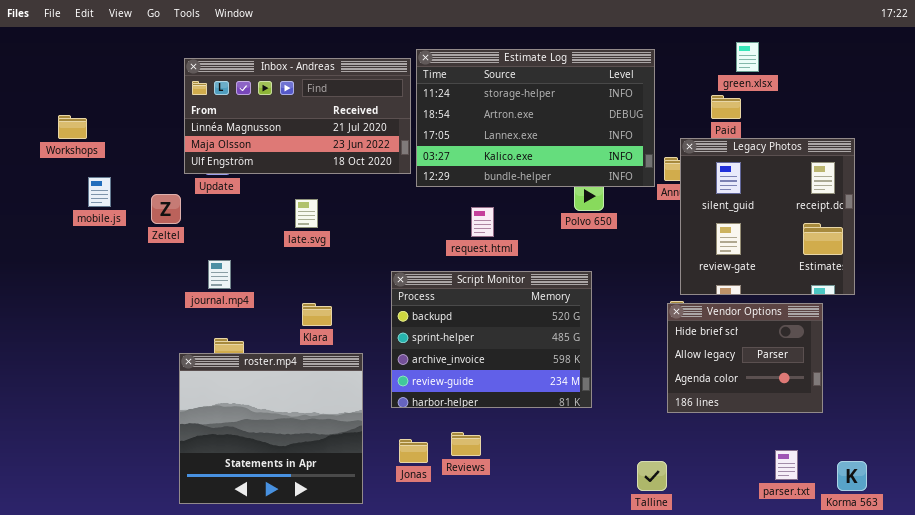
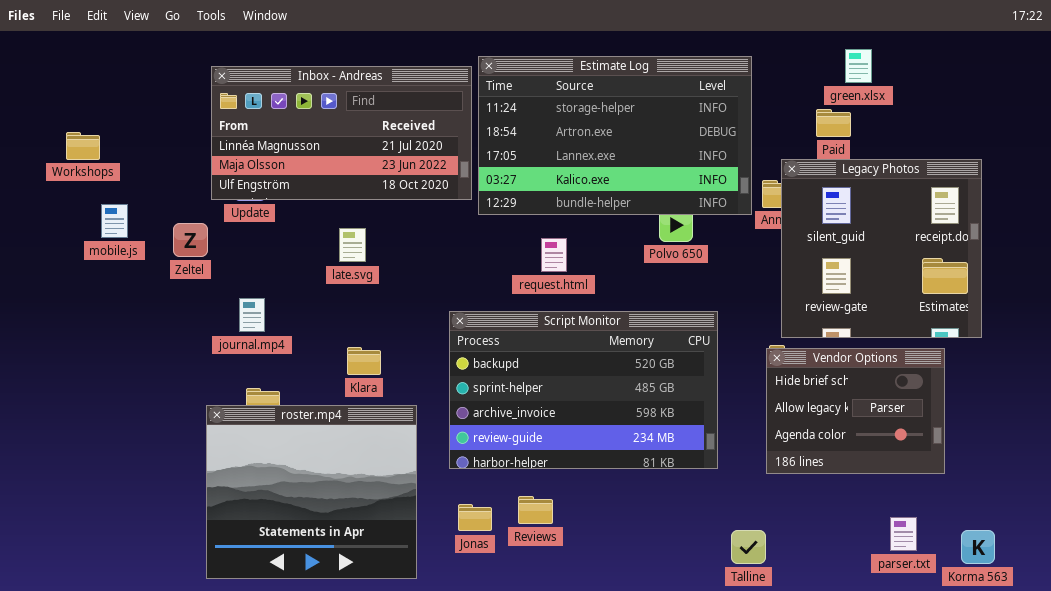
Script Monitor: [391,271,592,408] -> [449,311,718,469], resized

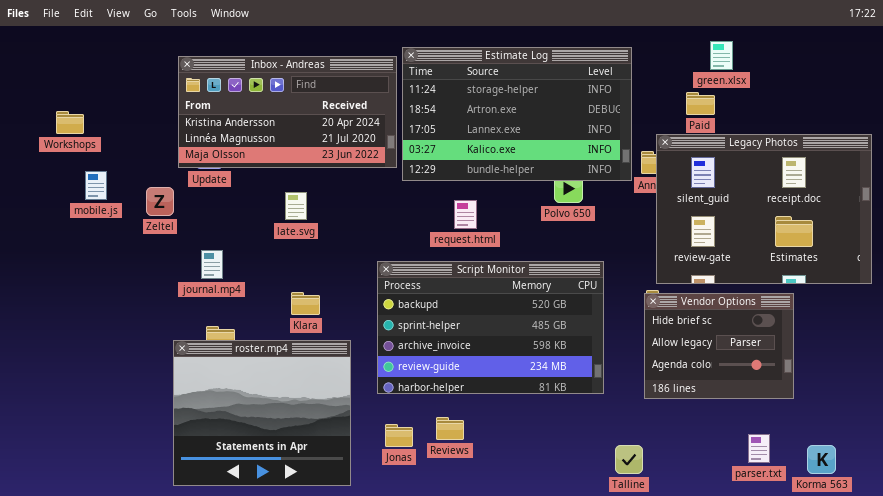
Inbox - Andreas: [211,66,472,200] -> [178,56,397,168], scrolled up 1 row
Legacy Photos: [781,159,982,338] -> [656,134,872,284], resized

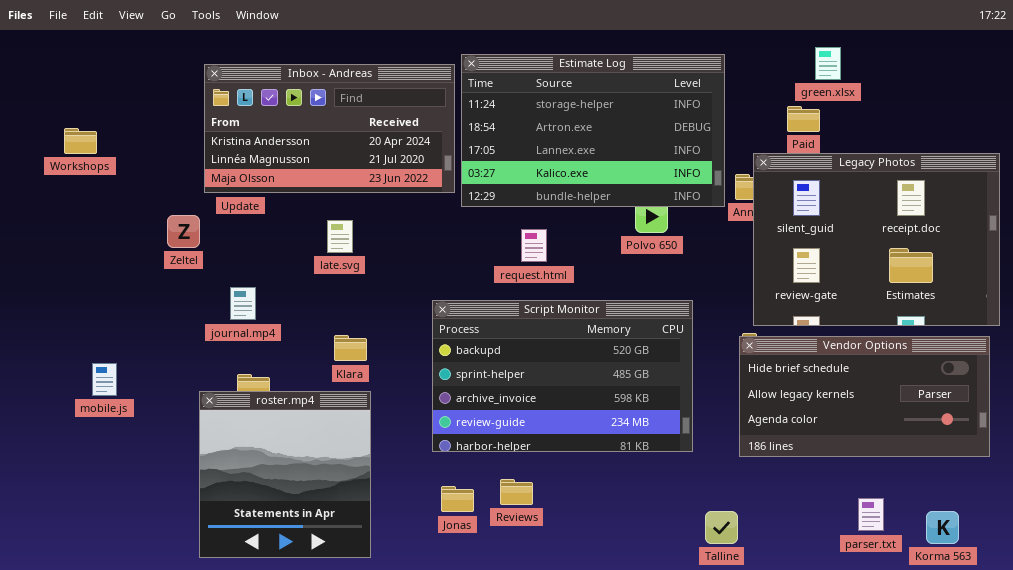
mobile.js: [85,171,107,200] -> [92,363,117,396], moved
Vendor Options: [644,293,794,399] -> [739,336,990,457], resized
roster.mp4: [173,340,351,486] -> [199,391,371,558], resized

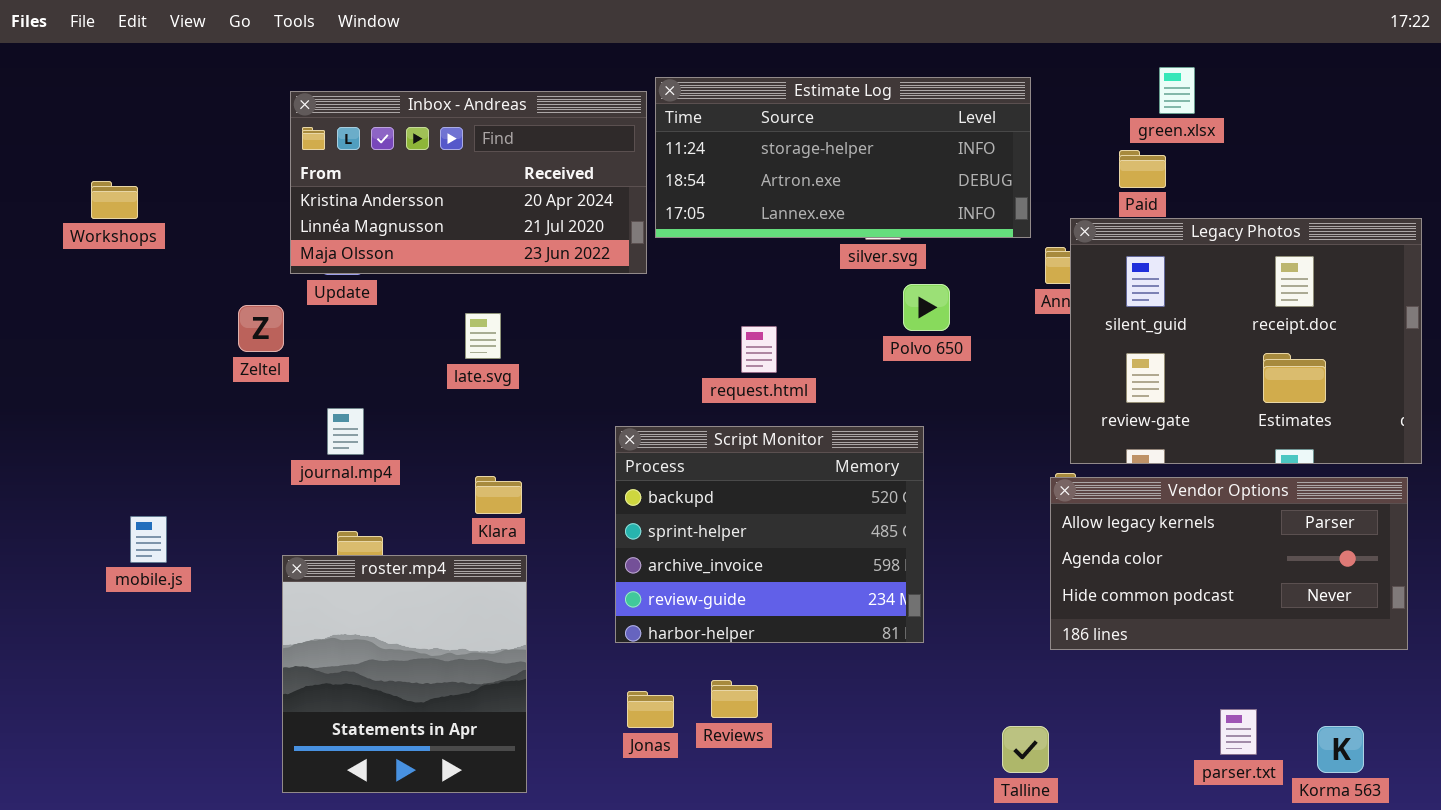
Estimate Log: [461,54,725,207] -> [655,77,1031,238], resized
Script Monitor: [432,300,693,452] -> [615,426,924,643], resized
Vendor Options: [739,336,990,457] -> [1050,477,1408,650], scrolled down 1 row

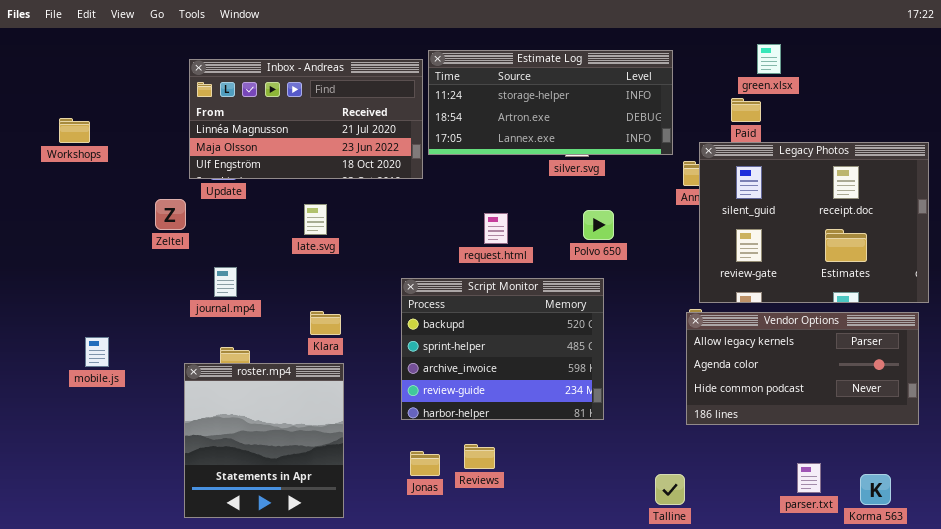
Inbox - Andreas: [290,91,647,274] -> [189,59,423,179], scrolled down 1 row
Polvo 650: [903,284,950,331] -> [583,210,614,240], moved

